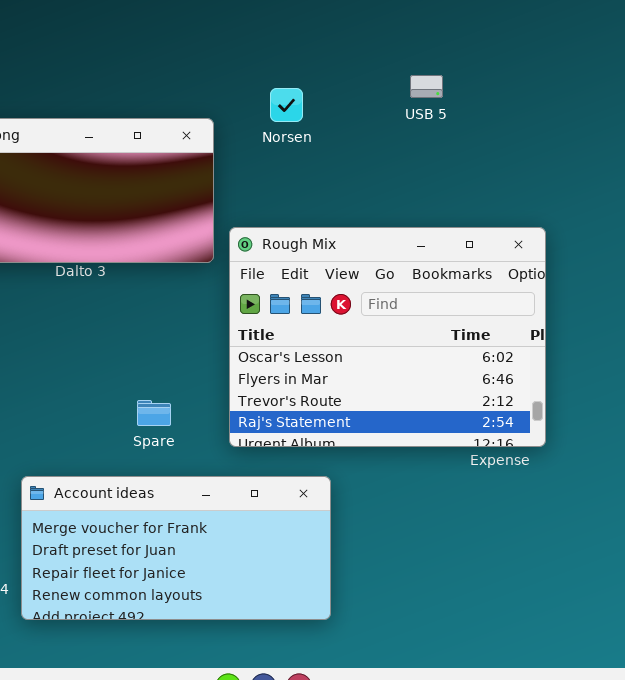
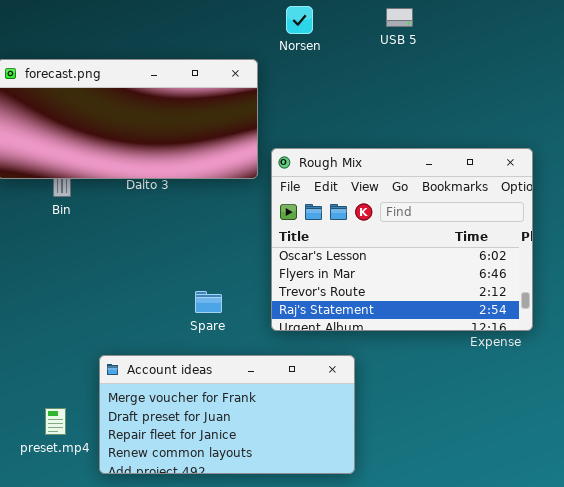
USB 5: [410,75,443,98] -> [386,8,413,27], moved
Norsen: [270,88,303,122] -> [286,6,313,34], moved

